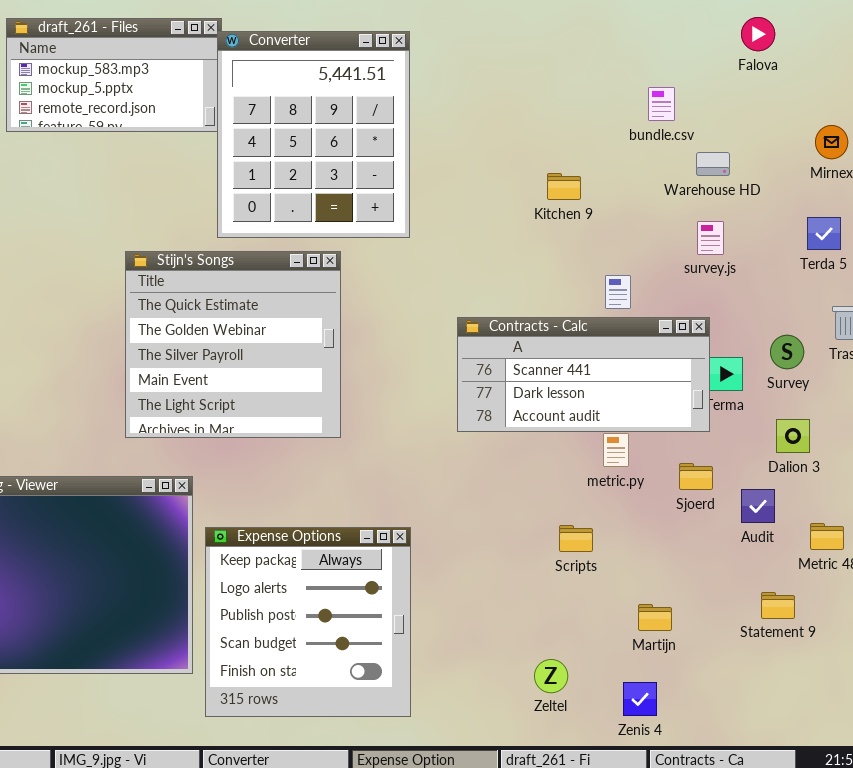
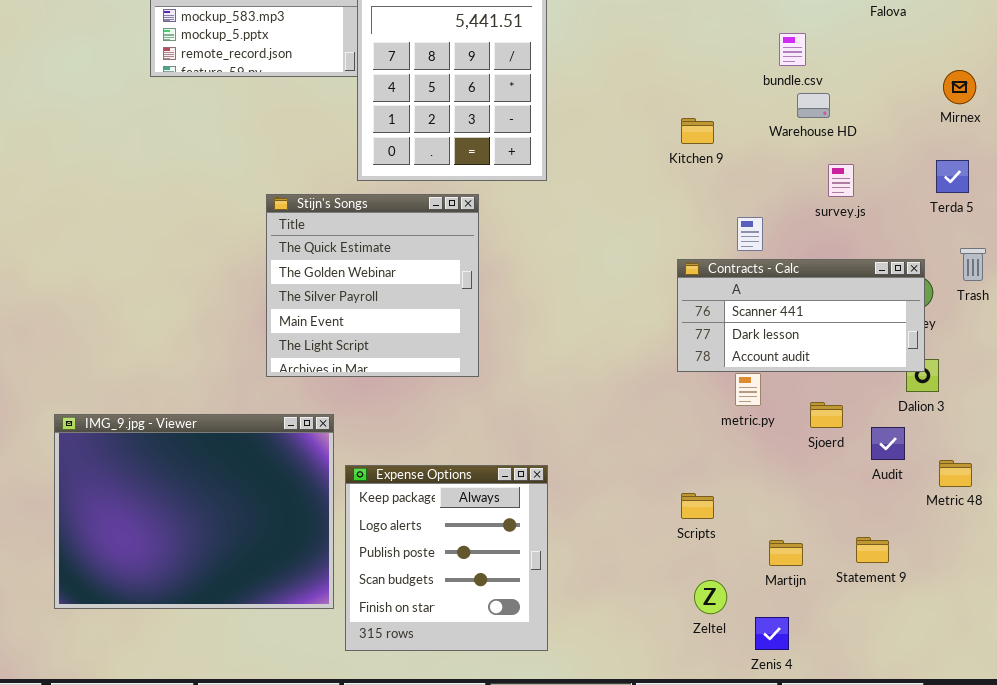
Warehouse HD: [696,152,730,176] -> [797,93,830,118], moved
Contracts - Calc: [457,317,710,432] -> [677,259,925,372], moved
Scripts: [559,525,593,552] -> [681,493,714,519], moved
Statement 9: [761,592,795,619] -> [856,537,889,563], moved
Zeltel: [534,659,568,693] -> [694,580,727,614], moved

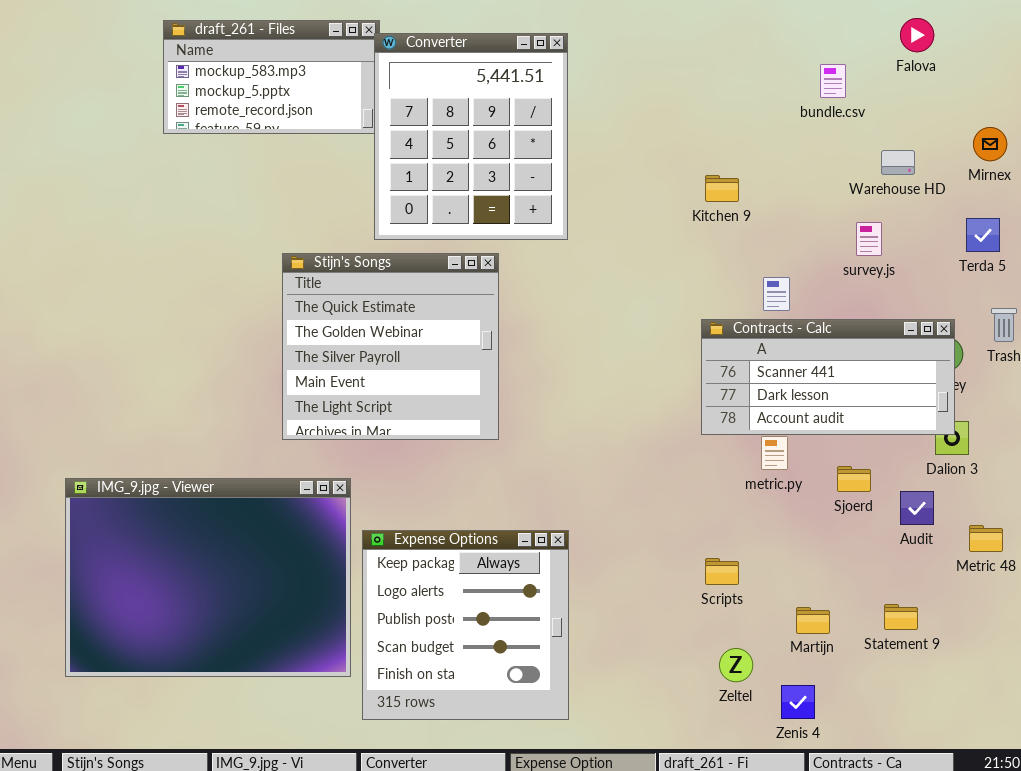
bundle.csv: [779,33,806,66] -> [820,64,846,98], moved
Warehouse HD: [797,93,830,118] -> [881,150,915,175], moved

